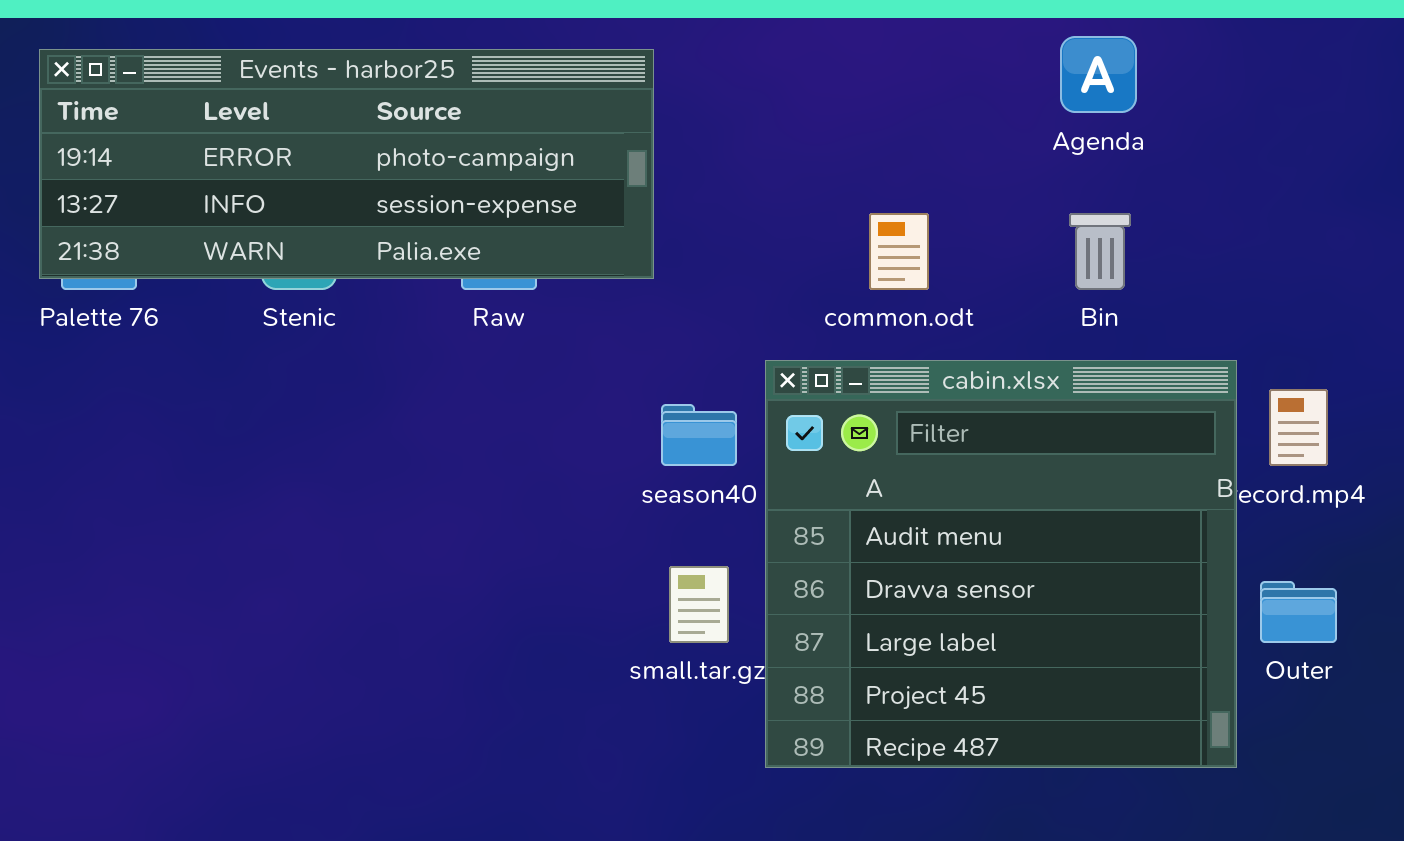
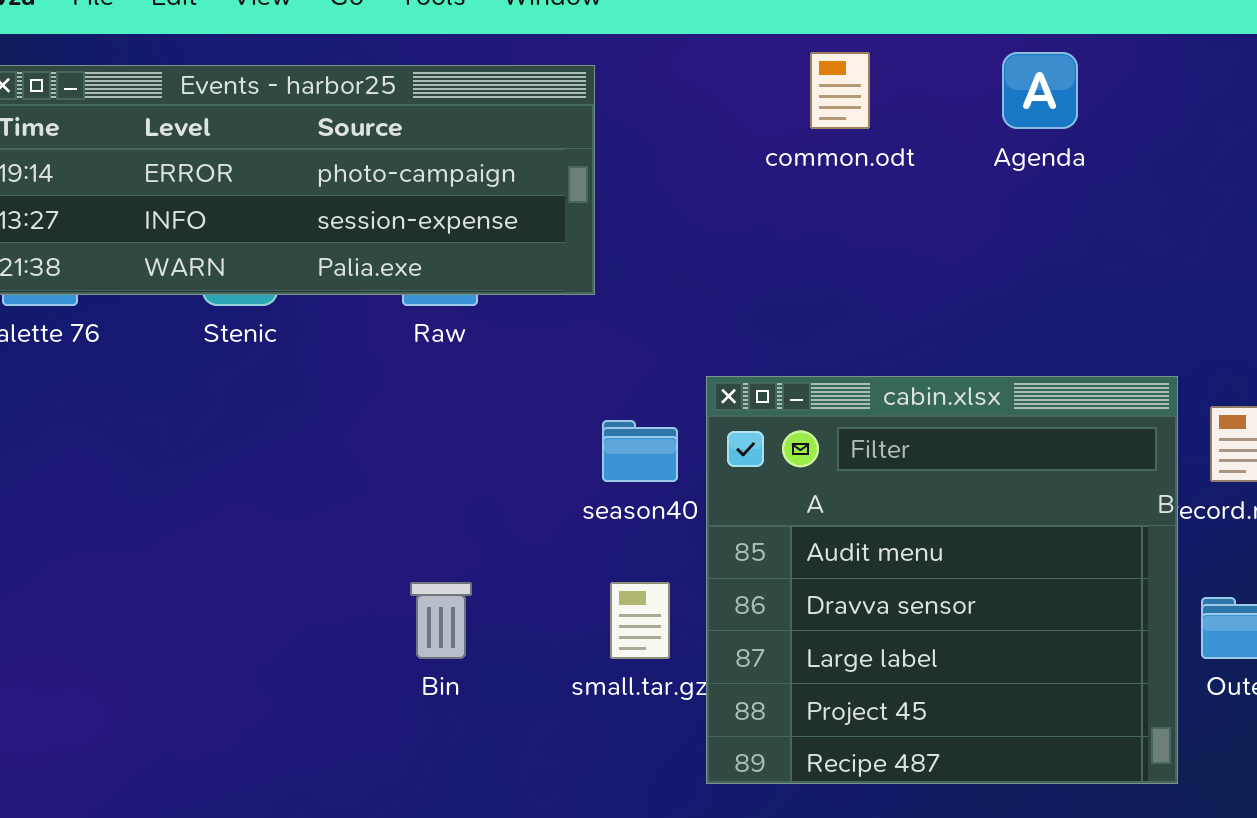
common.odt: [869,213,929,290] -> [810,52,870,129], moved
Bin: [1069,213,1131,290] -> [410,582,472,659], moved

